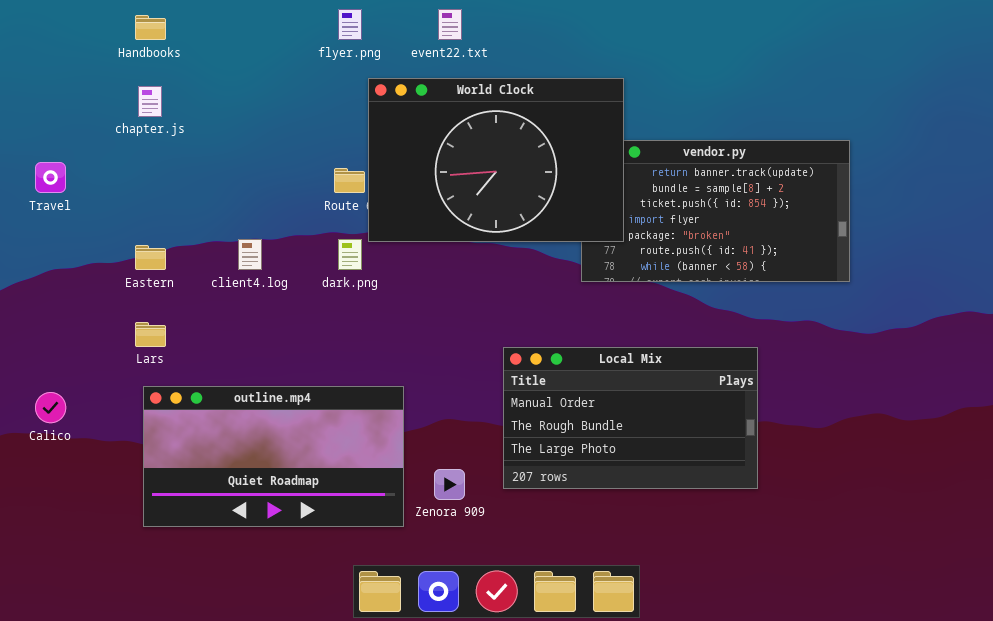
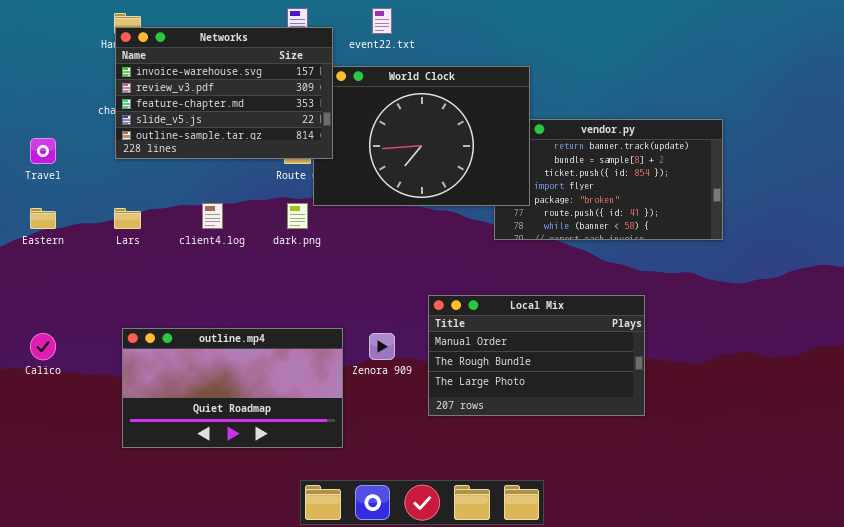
Networks: none -> [115,27,333,159], opened
Eastern: [135,245,166,270] -> [30,208,56,229], moved
Lars: [135,322,166,347] -> [114,208,141,229], moved
Zenora 909: [434,469,465,500] -> [369,333,395,360], moved

